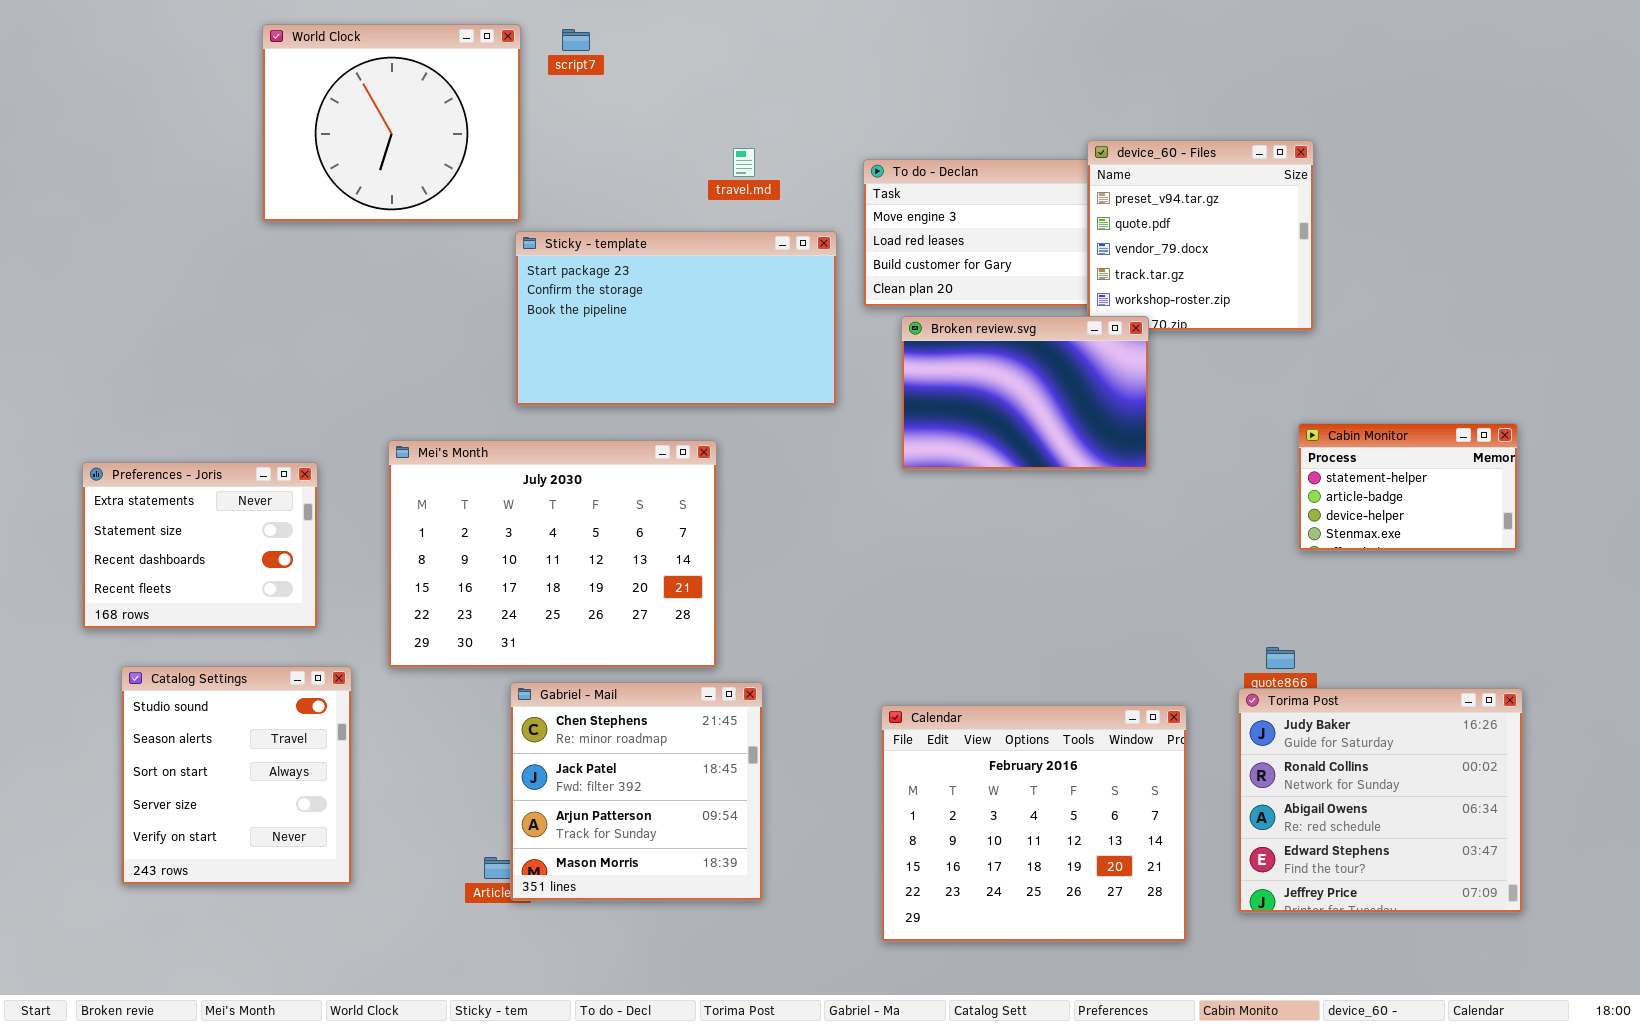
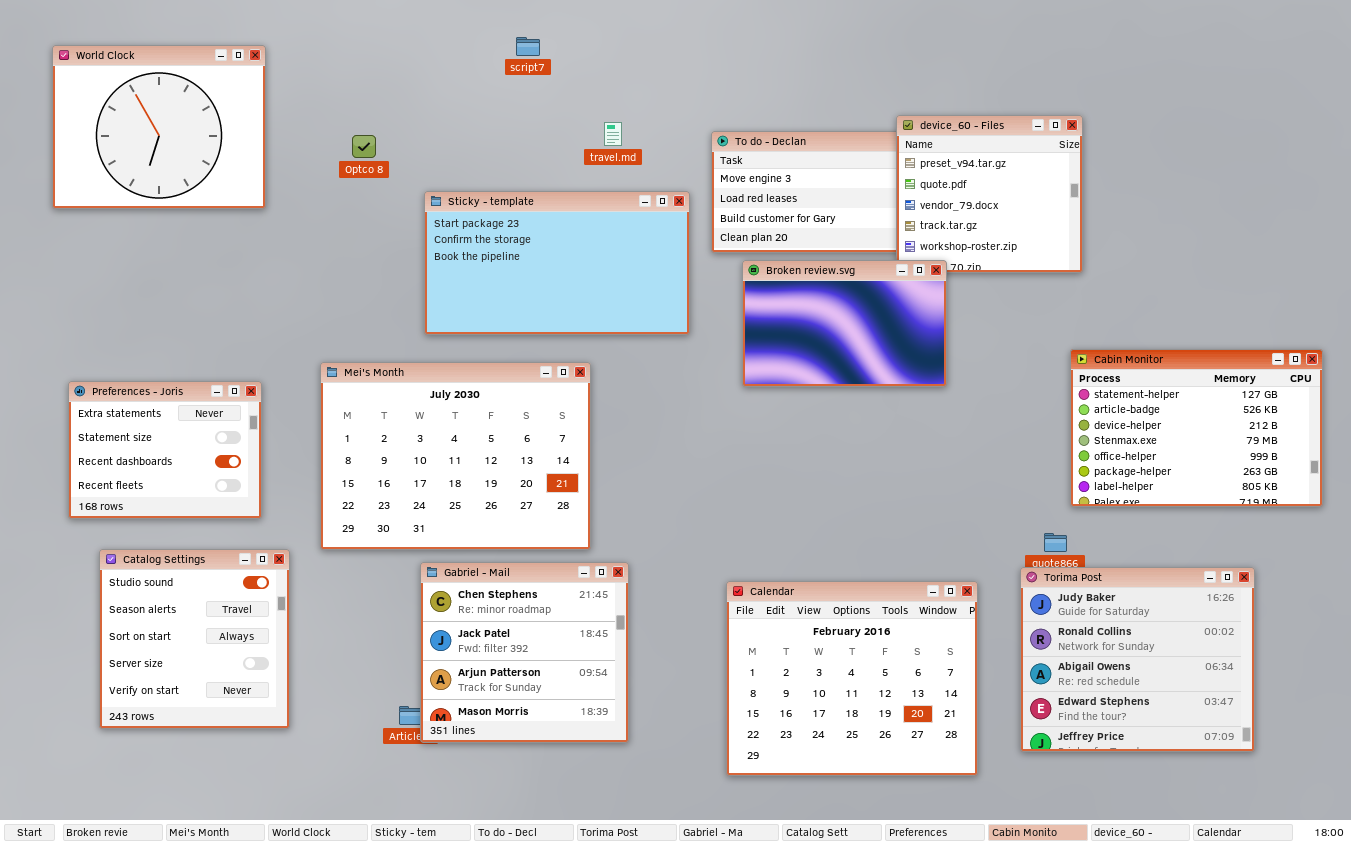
World Clock: [262,24,521,222] -> [52,45,266,209], moved
script7: [562,29,590,51] -> [516,37,540,56], moved
Cabin Monitor: [1298,423,1518,551] -> [1070,349,1323,507], resized

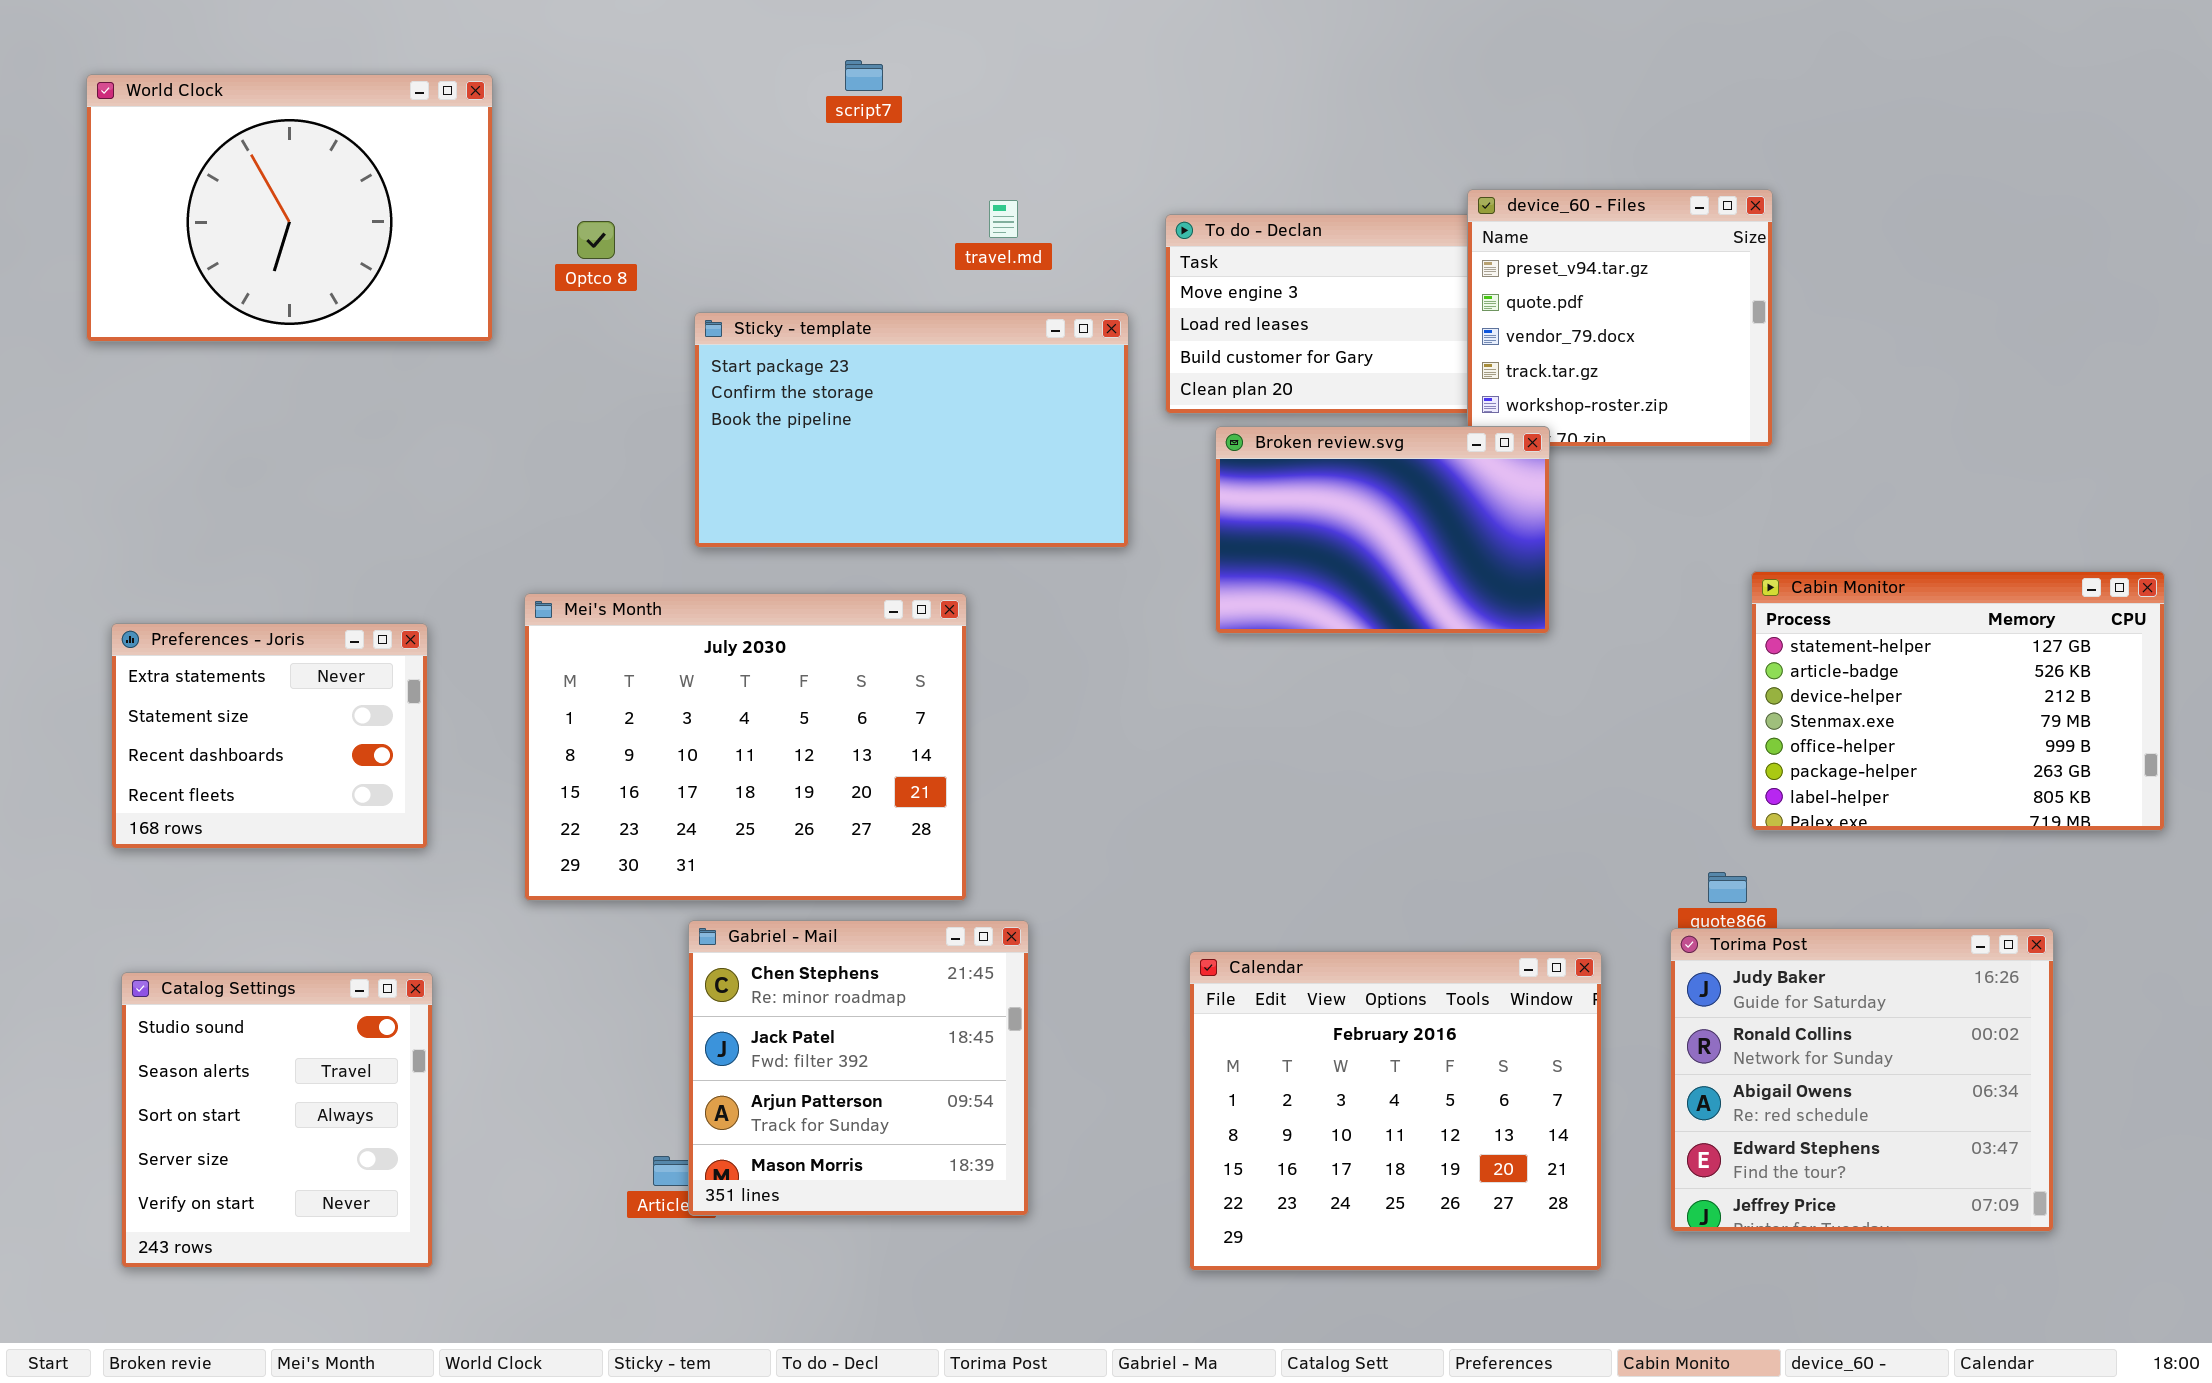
World Clock: [52,45,266,209] -> [86,74,493,342], resized
Catalog Settings: [99,549,290,729] -> [121,972,433,1268], moved

